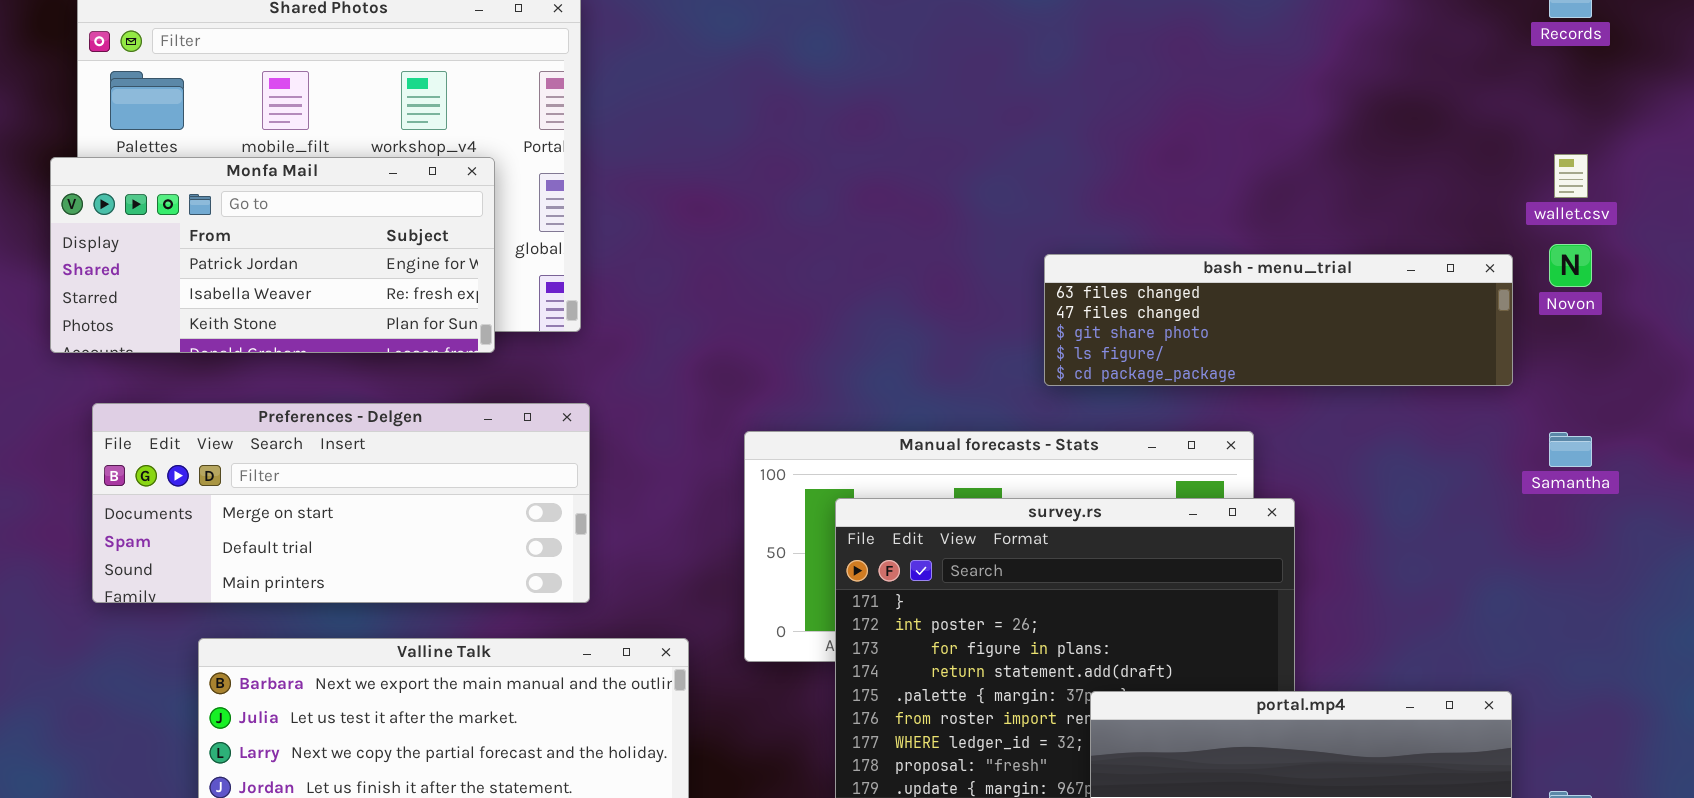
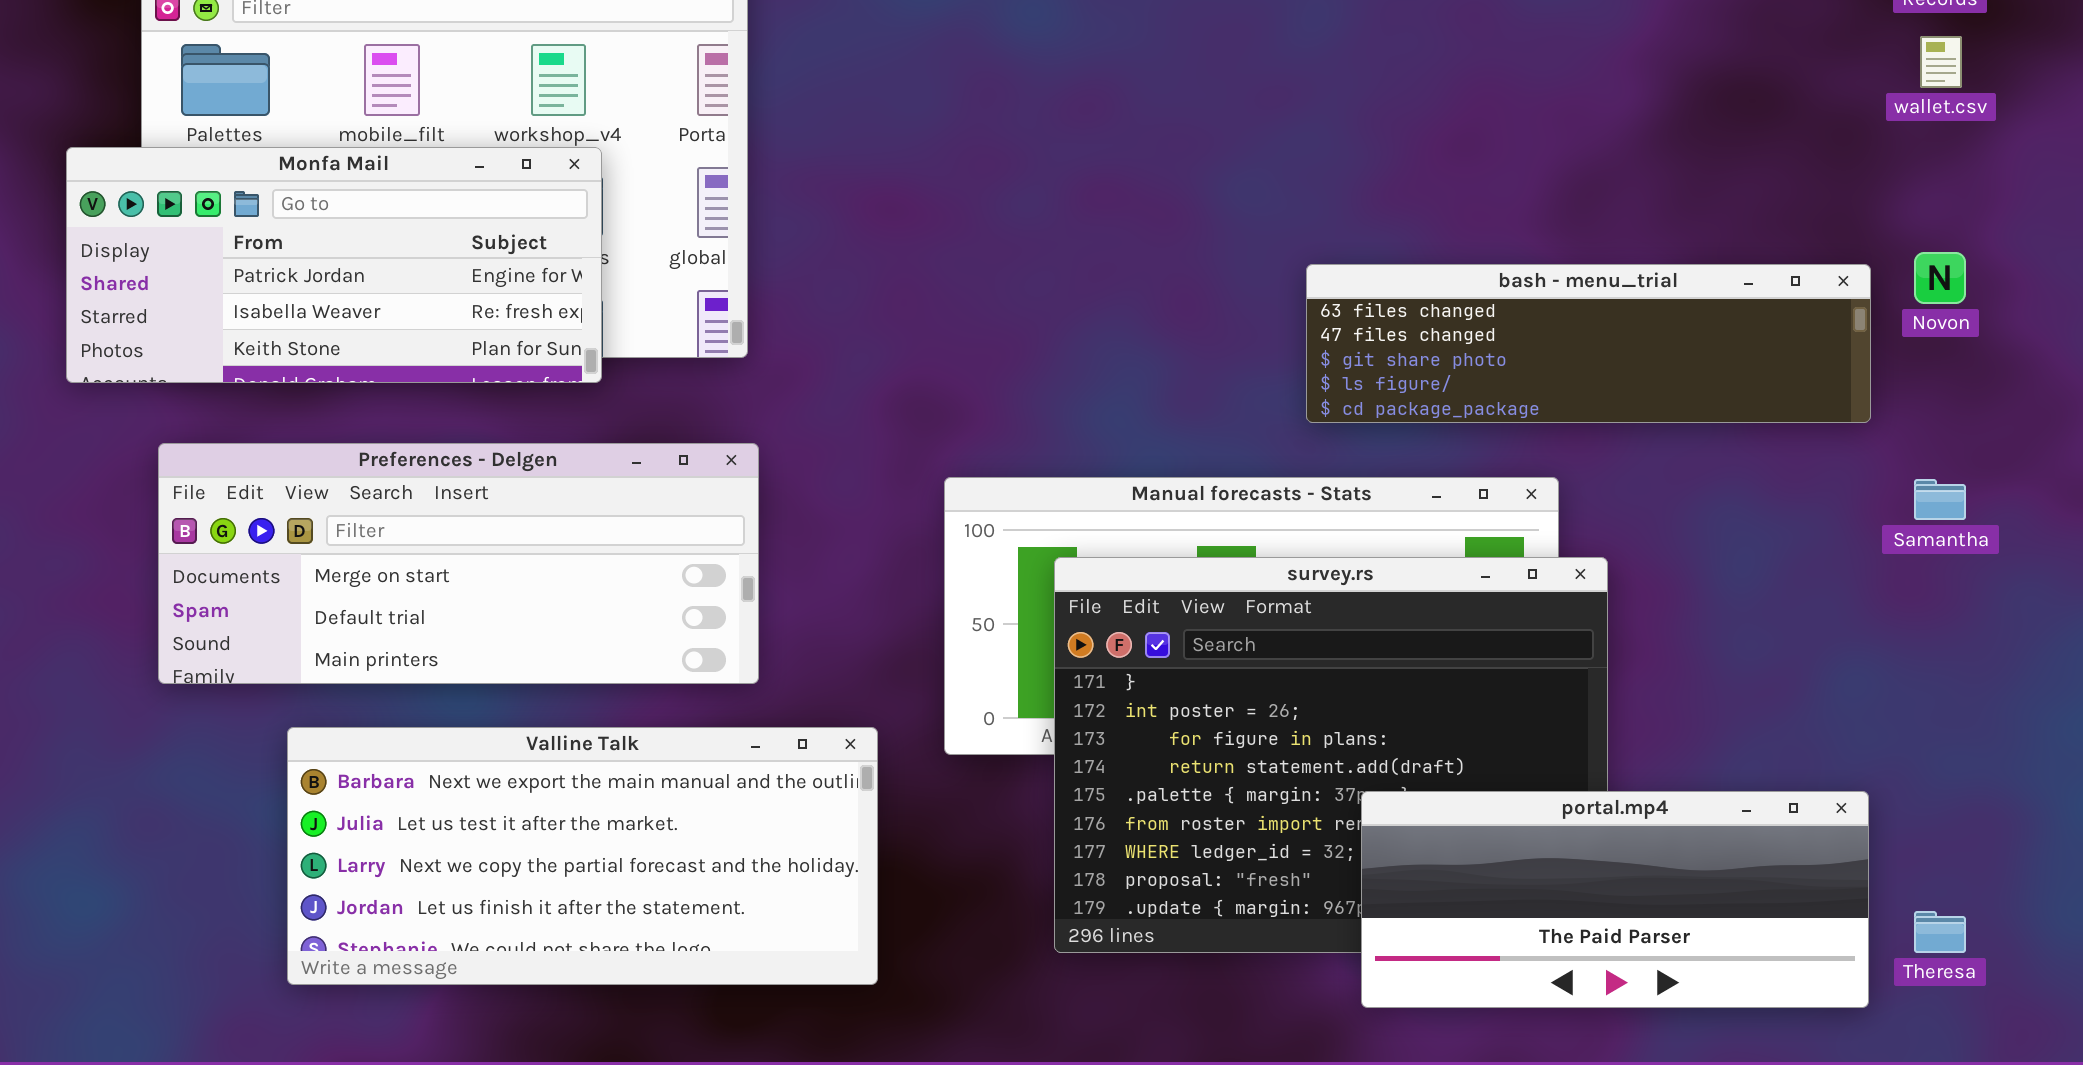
wallet.csv: [1554,154,1588,198] -> [1920,36,1962,88], moved
Monfa Mail: [50,157,495,353] -> [66,147,602,383], moved

